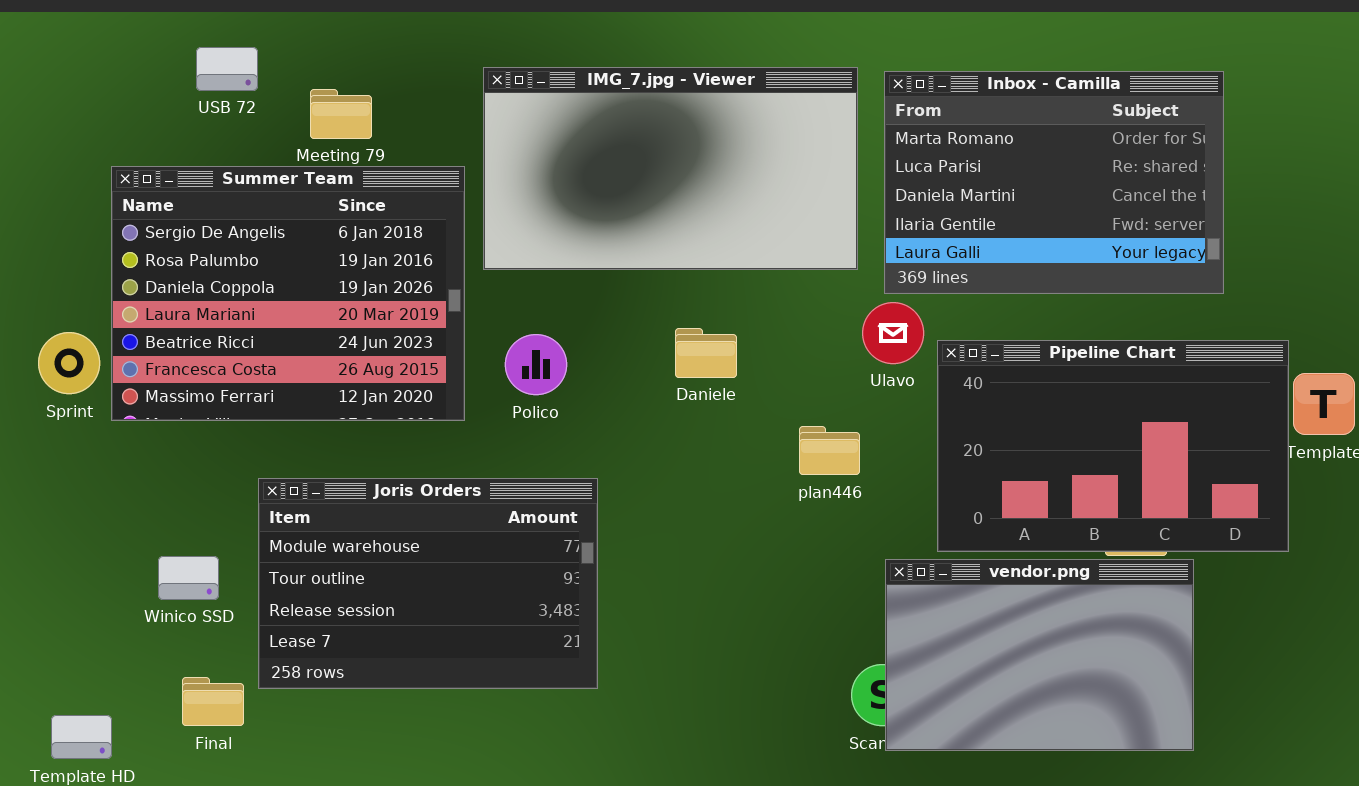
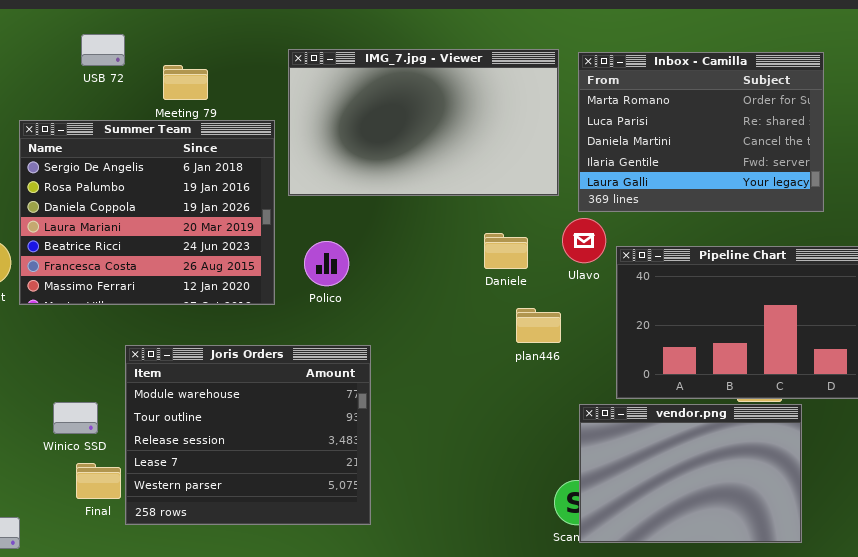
Daniele: [675,328,737,378] -> [484,233,528,269], moved
Joris Orders: [258,478,598,689] -> [125,345,371,525], resized
Final: [182,677,244,726] -> [76,463,121,499], moved

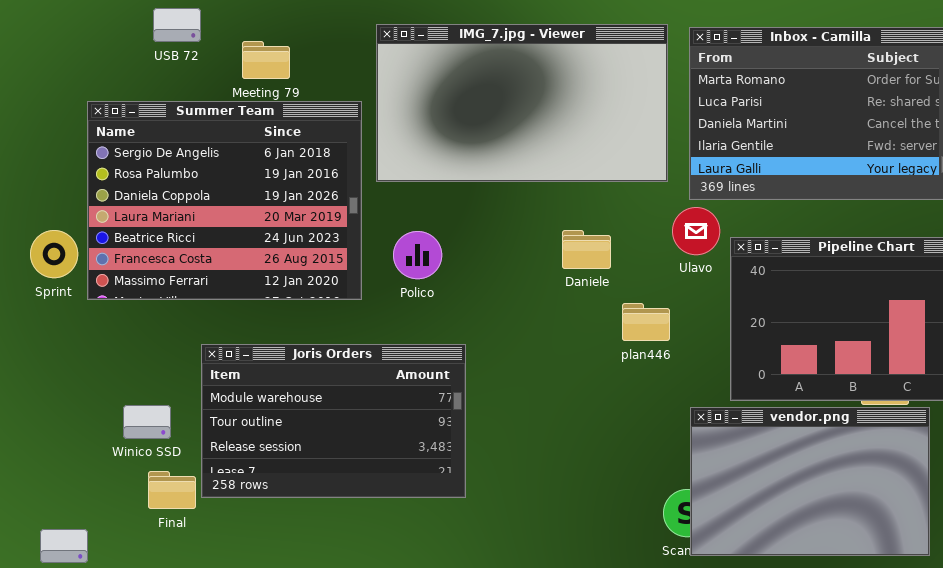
Daniele: [484,233,528,269] -> [562,230,611,269], moved
Joris Orders: [125,345,371,525] -> [201,344,466,498], resized

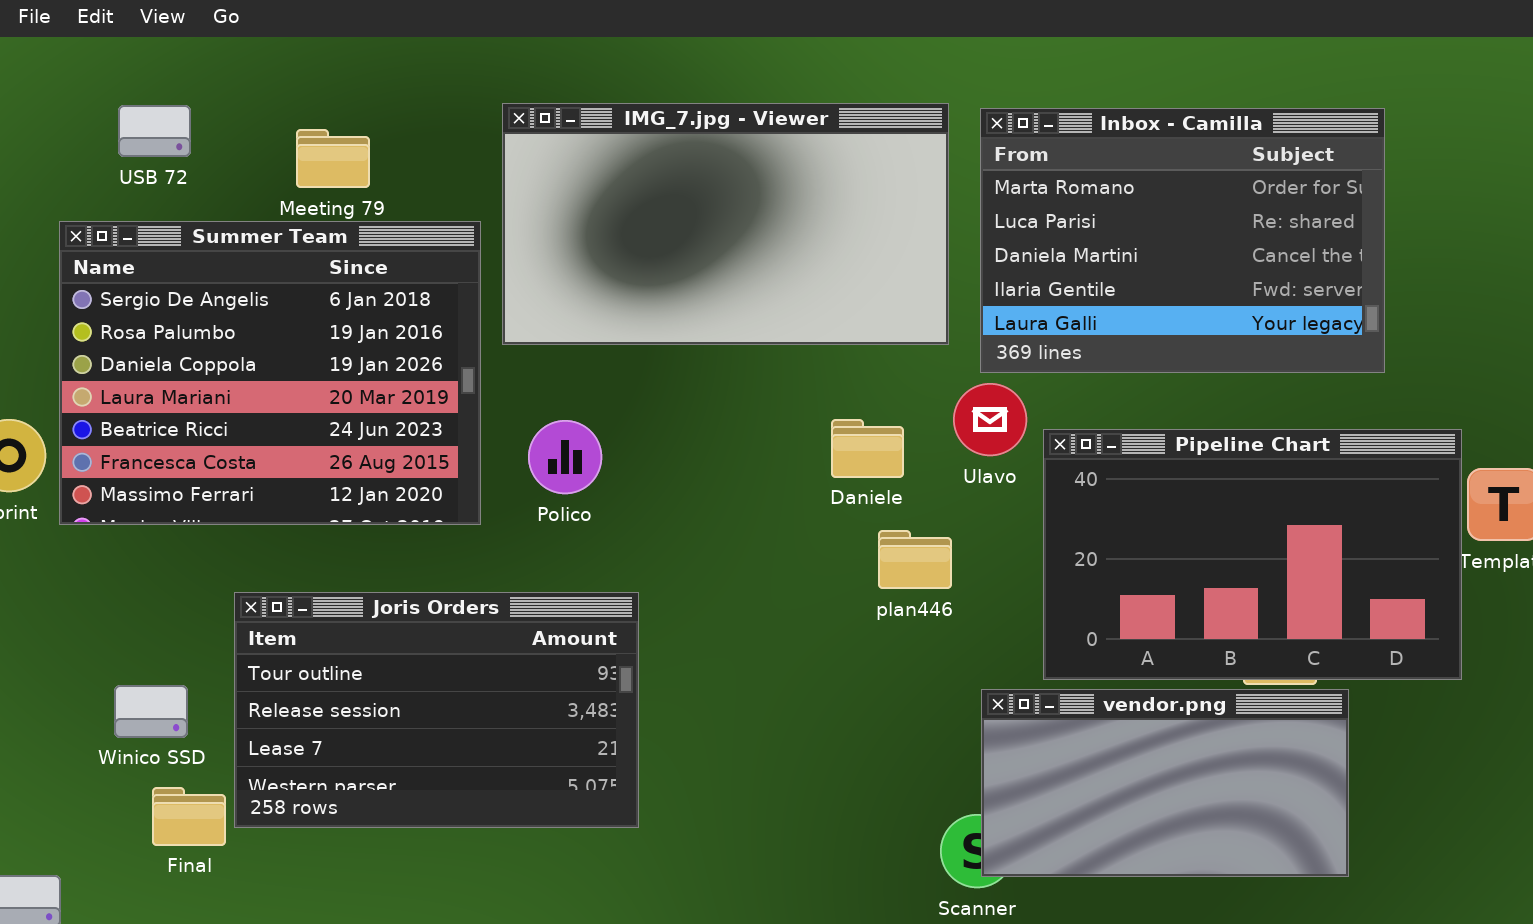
USB 72: [153,8,201,42] -> [118,105,191,157], moved
Daniele: [562,230,611,269] -> [831,419,904,478], moved
Joris Orders: [201,344,466,498] -> [234,592,639,828], scrolled down 1 row
vendor.png: [690,407,930,556] -> [981,689,1349,877], resized

